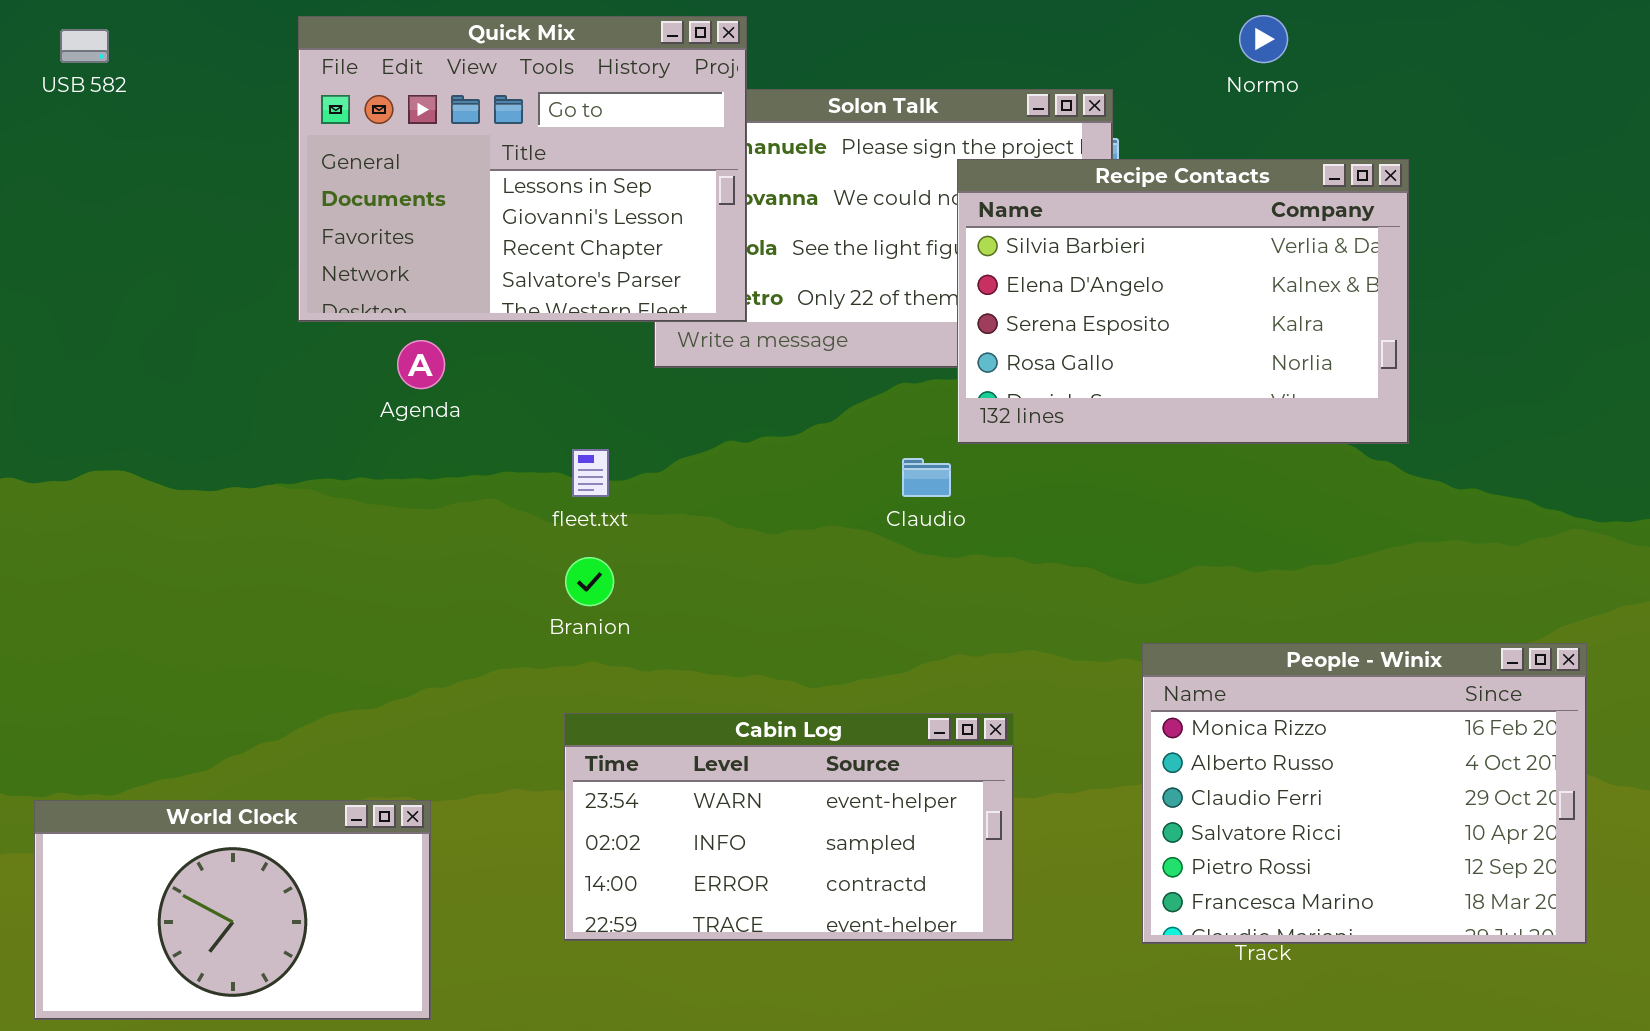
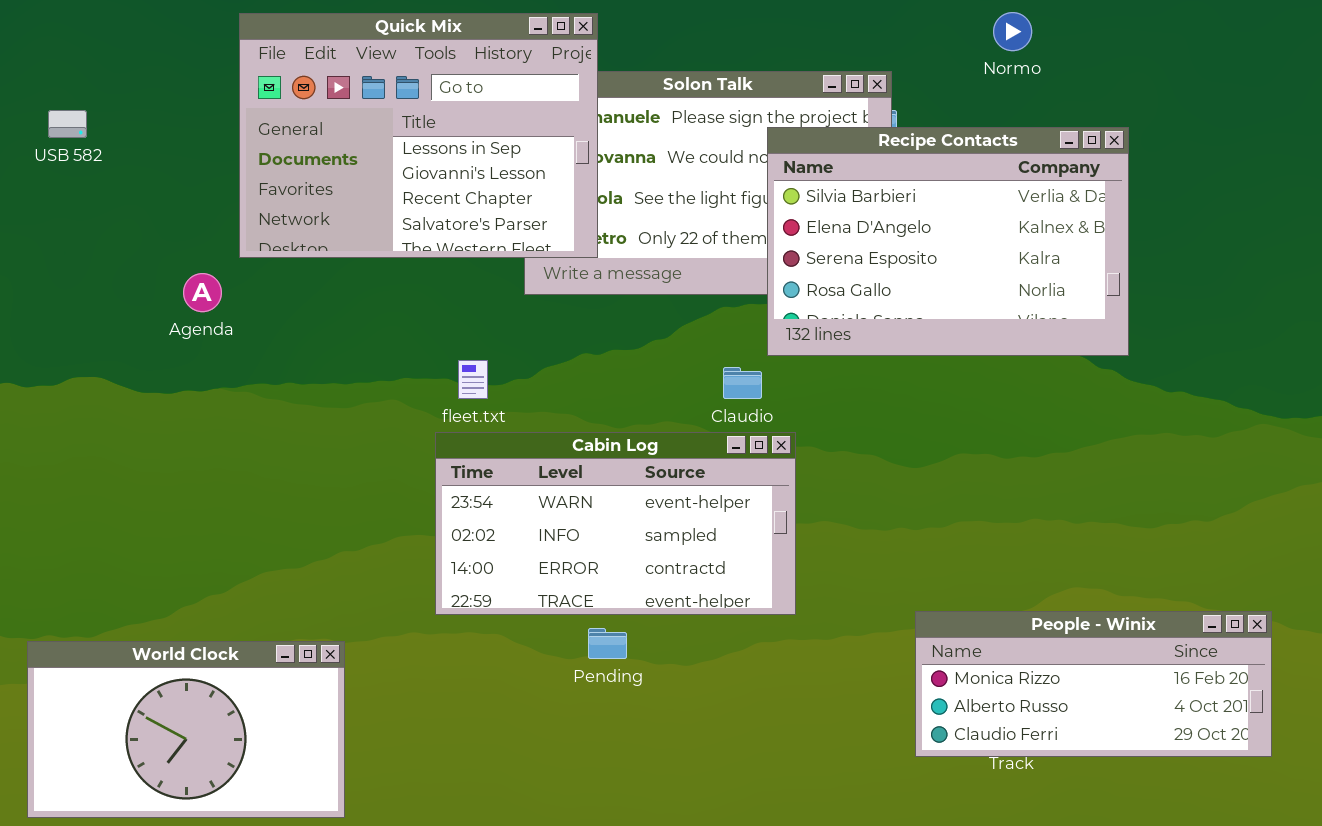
USB 582: [60,29,109,63] -> [48,110,87,138], moved
Agenda: [397,340,445,389] -> [183,273,222,312], moved
People - Winix: [1142,643,1587,944] -> [915,611,1272,757], resized
Cabin Log: [564,713,1014,941] -> [435,432,796,615], moved

